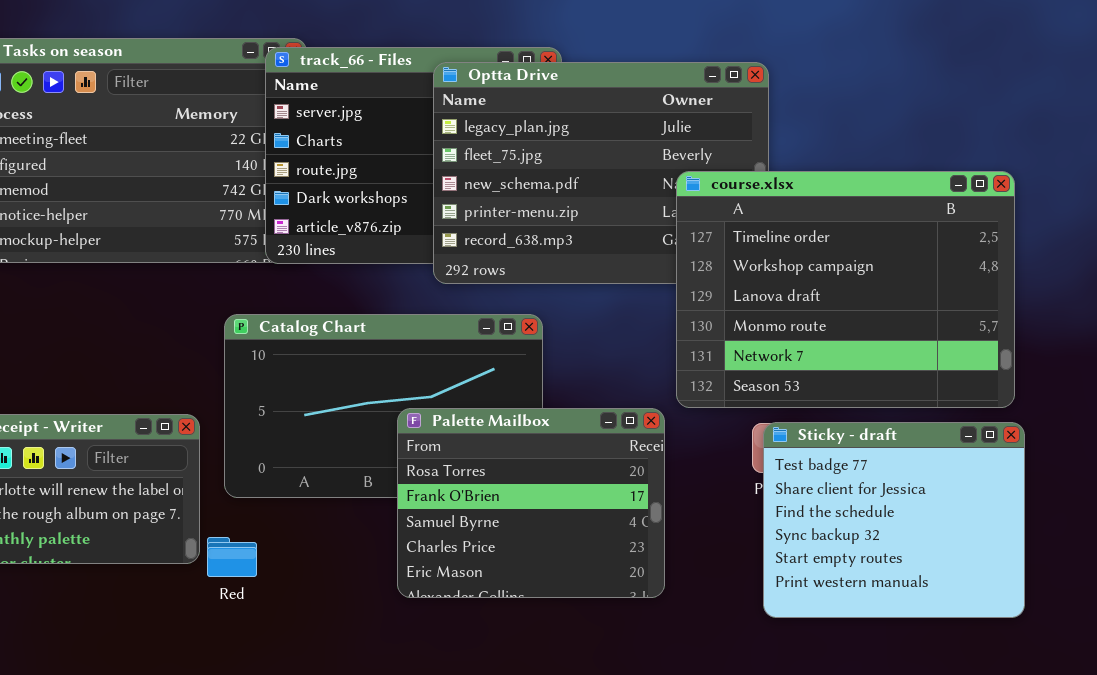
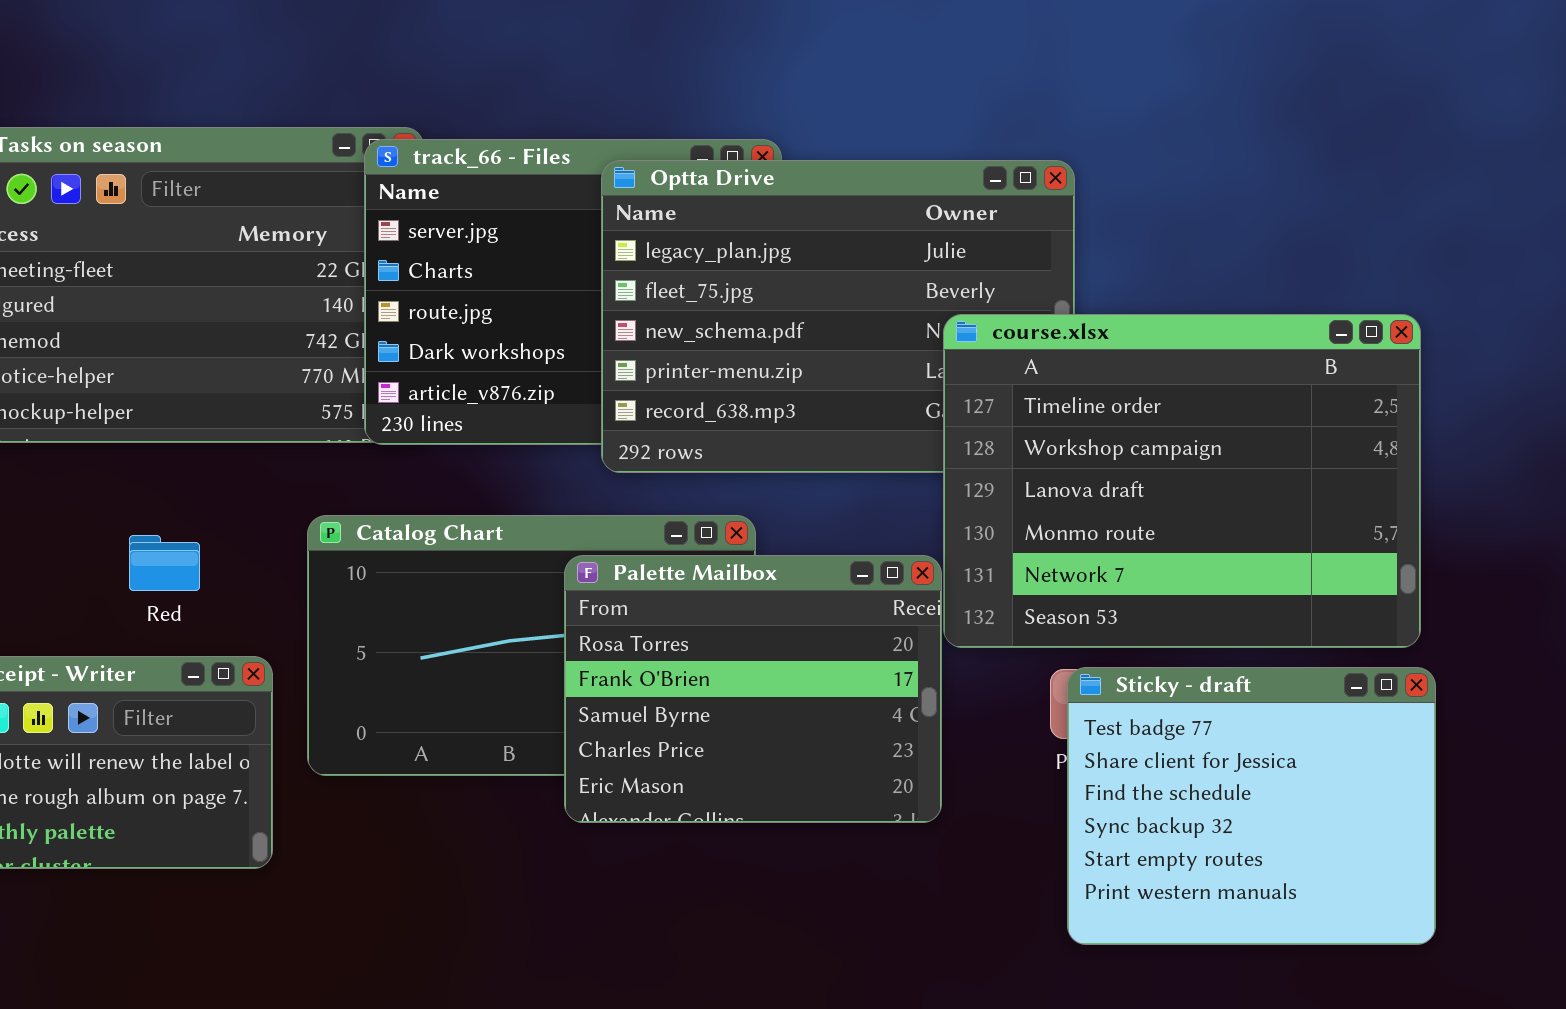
Palette Mailbox: [397,408,665,598] -> [564,555,942,823], moved
Red: [207,537,257,577] -> [129,535,200,591], moved

